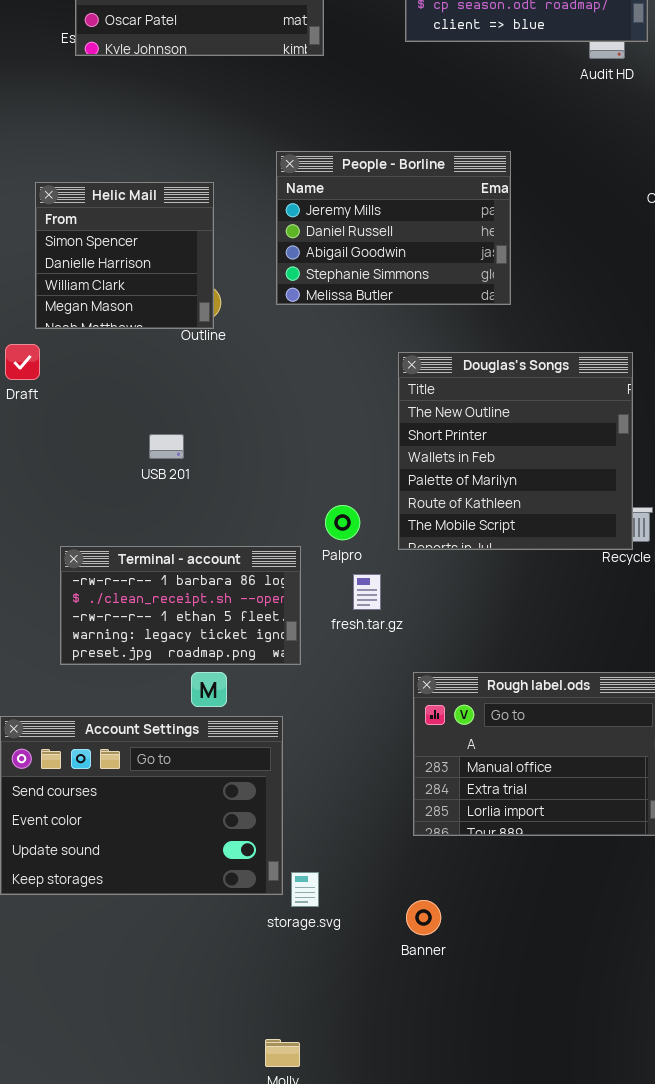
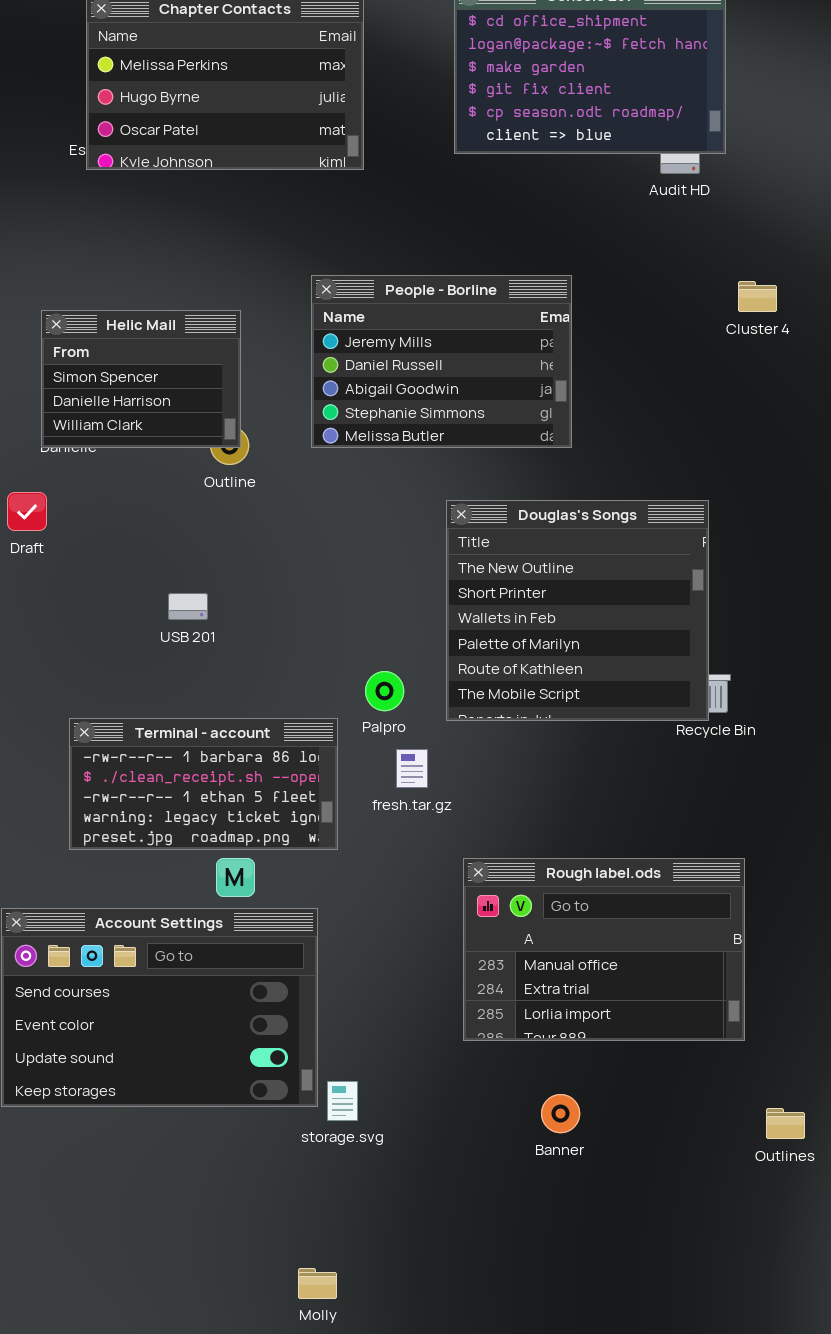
Helic Mail: [35,182,214,329] -> [41,310,241,448], resized
Banner: [406,900,441,935] -> [541,1094,580,1133], moved

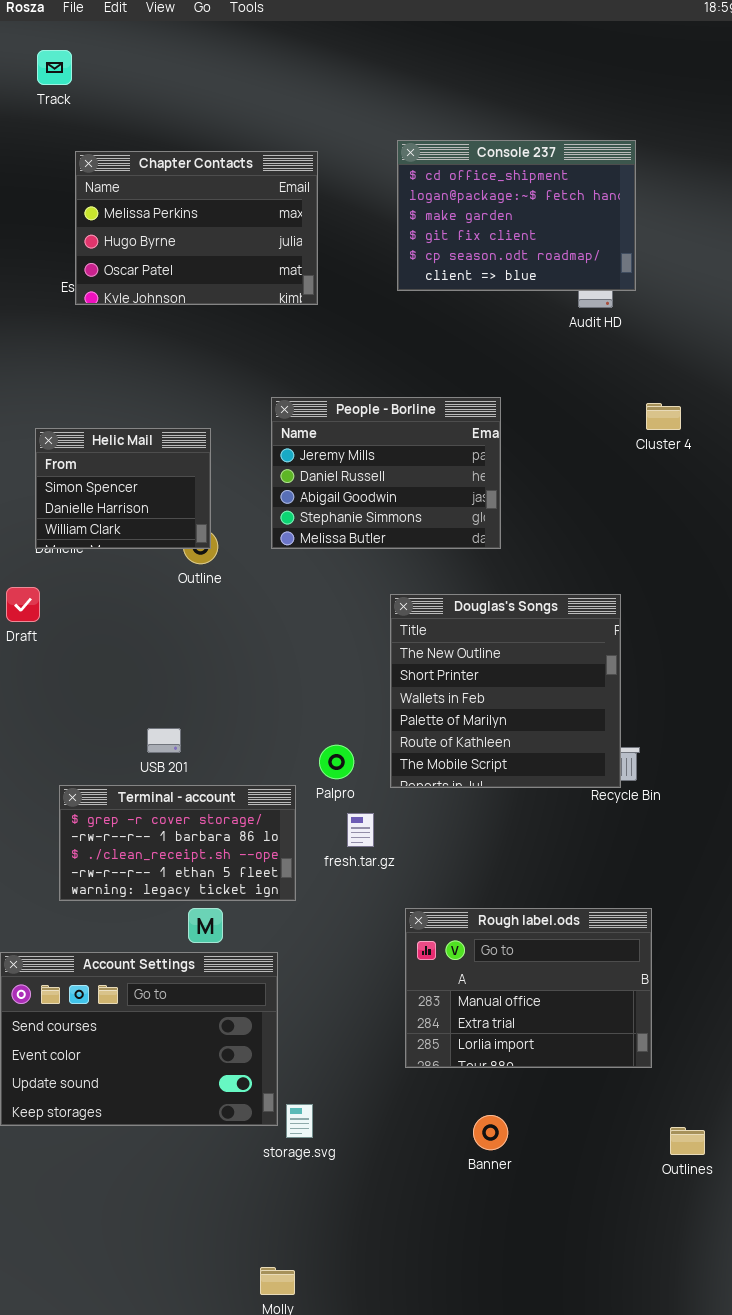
USB 201: [168,593,208,620] -> [147,728,181,753], moved
Terminal - account: [69,718,338,850] -> [59,785,296,901], scrolled up 1 row

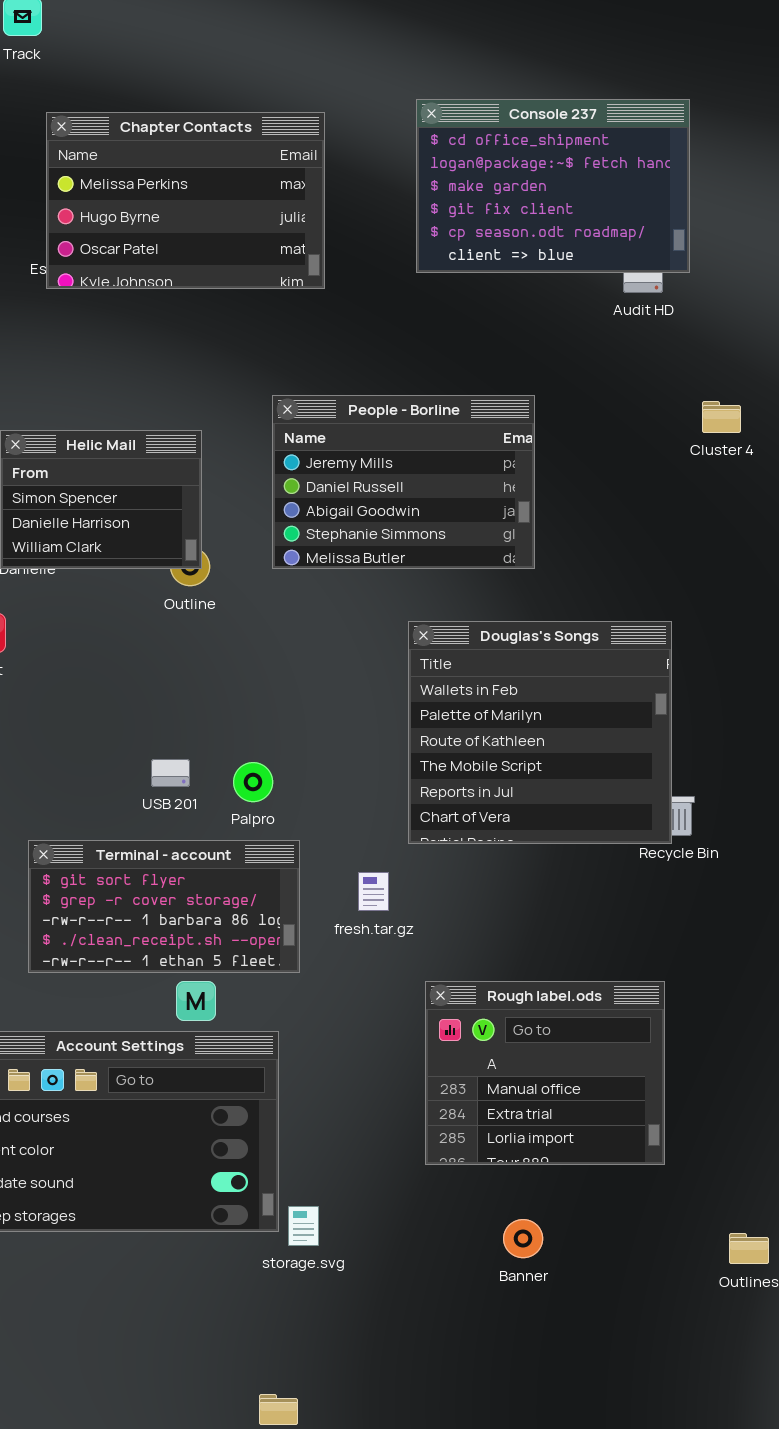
Douglas's Songs: [390,594,621,788] -> [408,621,672,844], scrolled down 2 rows
USB 201: [147,728,181,753] -> [151,759,190,787], moved
Palpro: [319,745,354,779] -> [233,762,273,802], moved
Terminal - account: [59,785,296,901] -> [28,840,300,973], scrolled up 1 row
Rough label.ods: [405,908,652,1068] -> [425,981,665,1165], resized

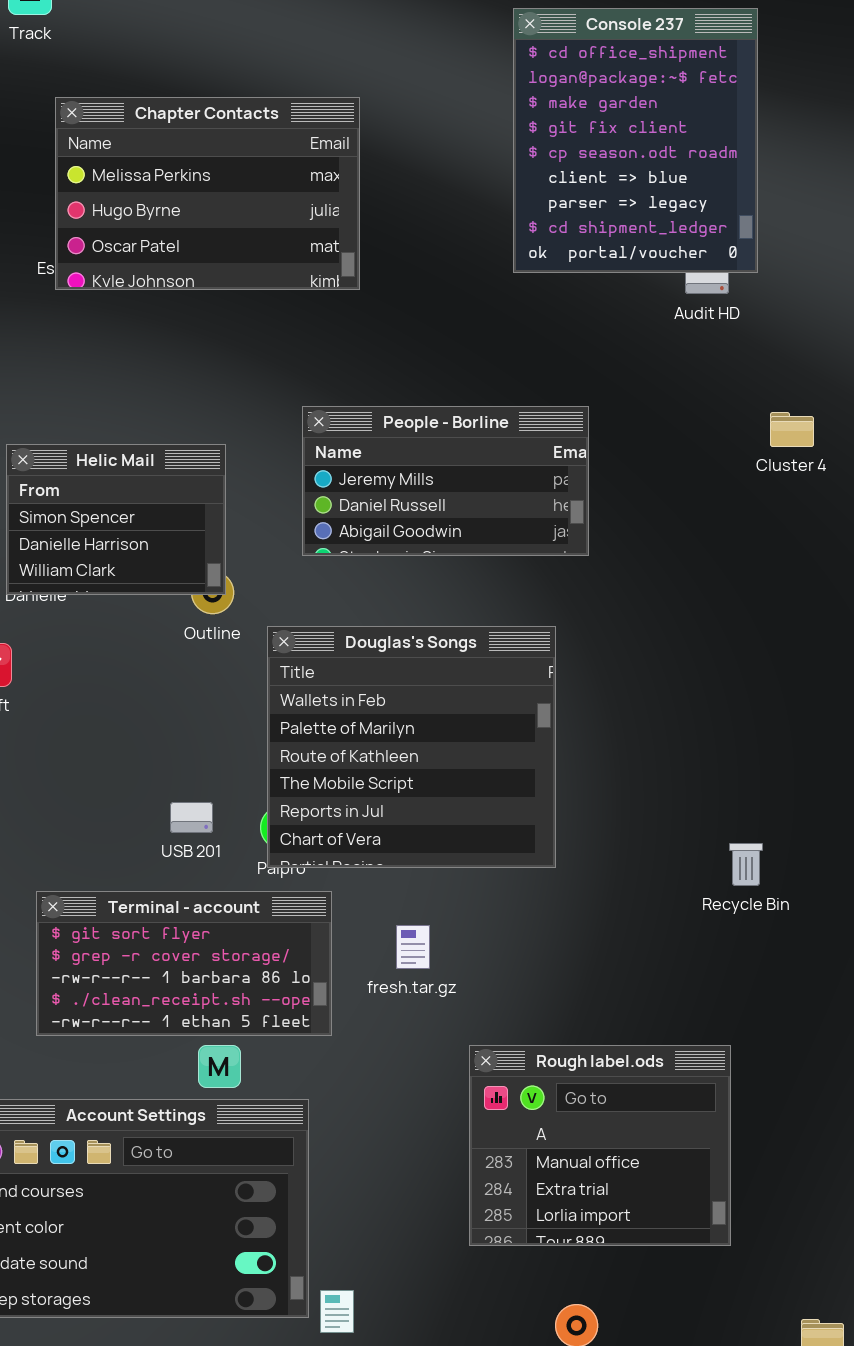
Console 237: [416,99,690,273] -> [513,8,758,273], resized
People - Borline: [272,395,535,569] -> [302,406,589,556], resized
Douglas's Songs: [408,621,672,844] -> [267,626,556,868], moved

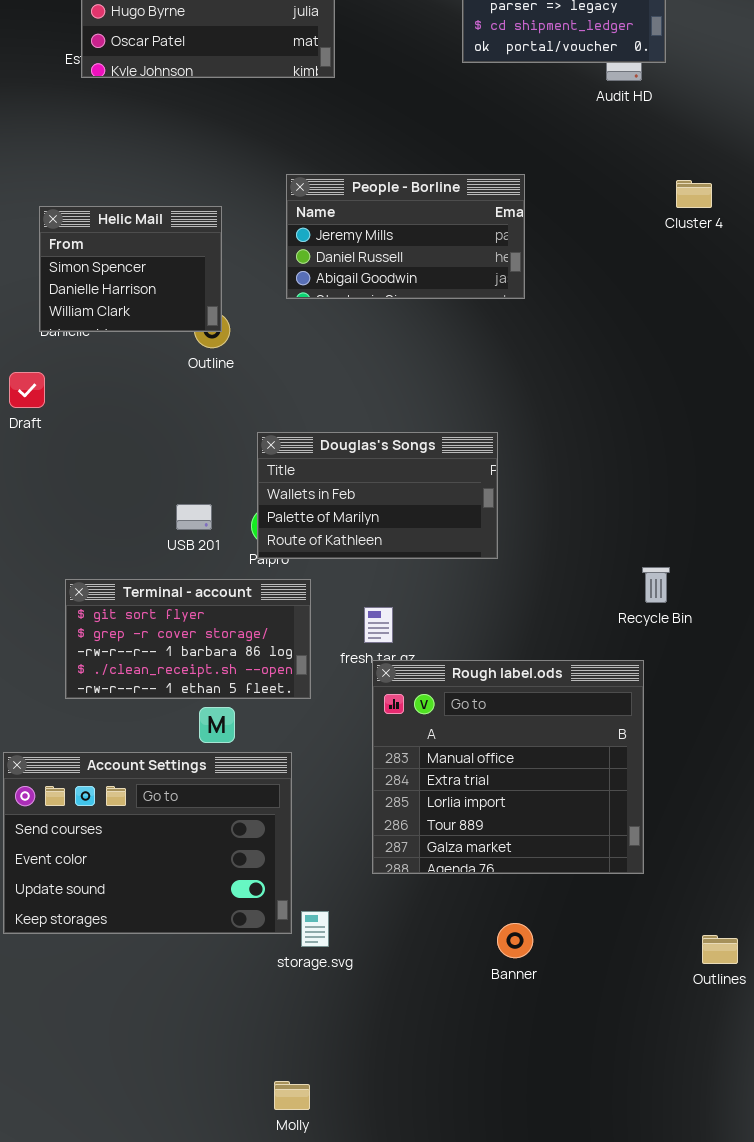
Douglas's Songs: [267,626,556,868] -> [257,432,498,559], resized
Recycle Bin: [729,843,763,886] -> [642,567,670,603], moved
Rough label.ods: [469,1045,731,1246] -> [372,660,644,874], resized

